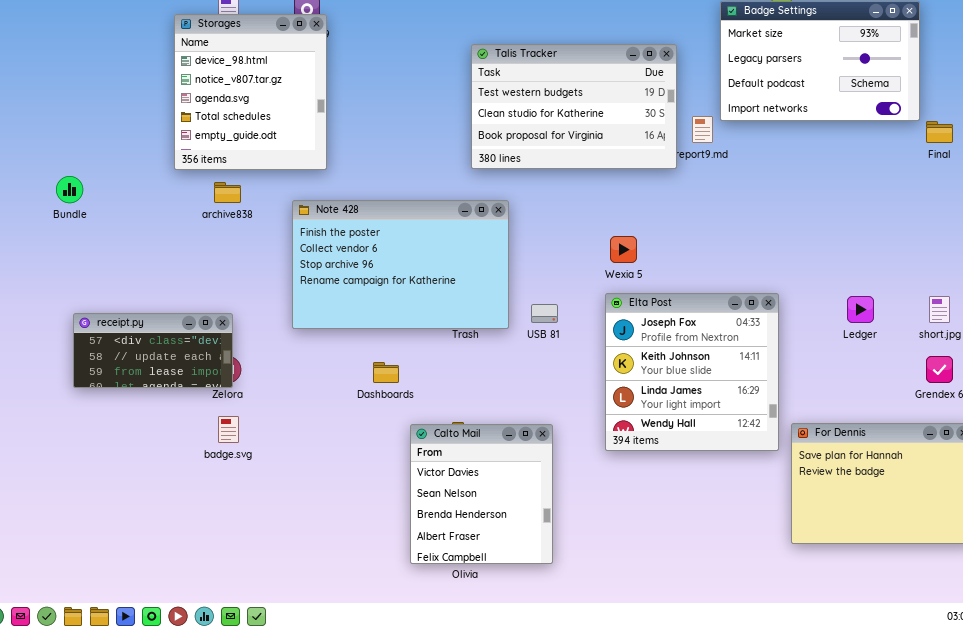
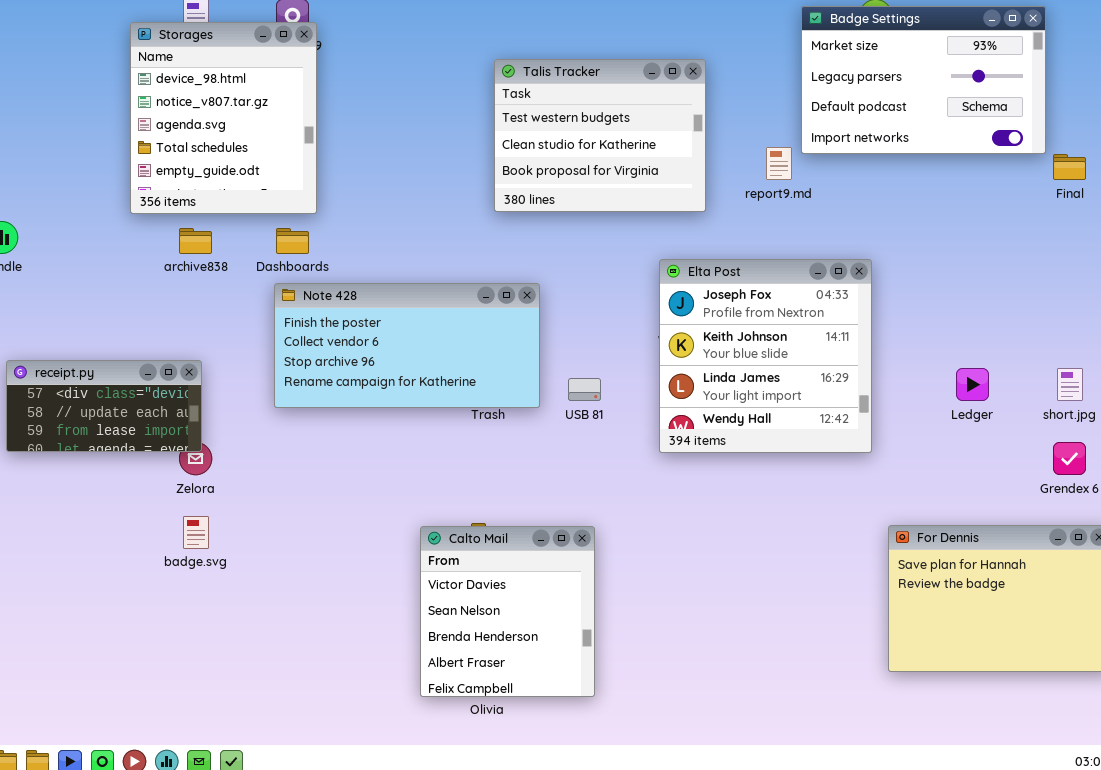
Talis Tracker: [471,44,677,169] -> [494,59,706,212], resized
Note 428: [292,200,509,329] -> [274,283,540,408], resized
Elta Post: [605,293,779,451] -> [659,259,872,453], moved
receipt.py: [73,313,233,388] -> [6,360,202,452], moved
Dashboards: [373,362,399,383] -> [276,228,309,254], moved

